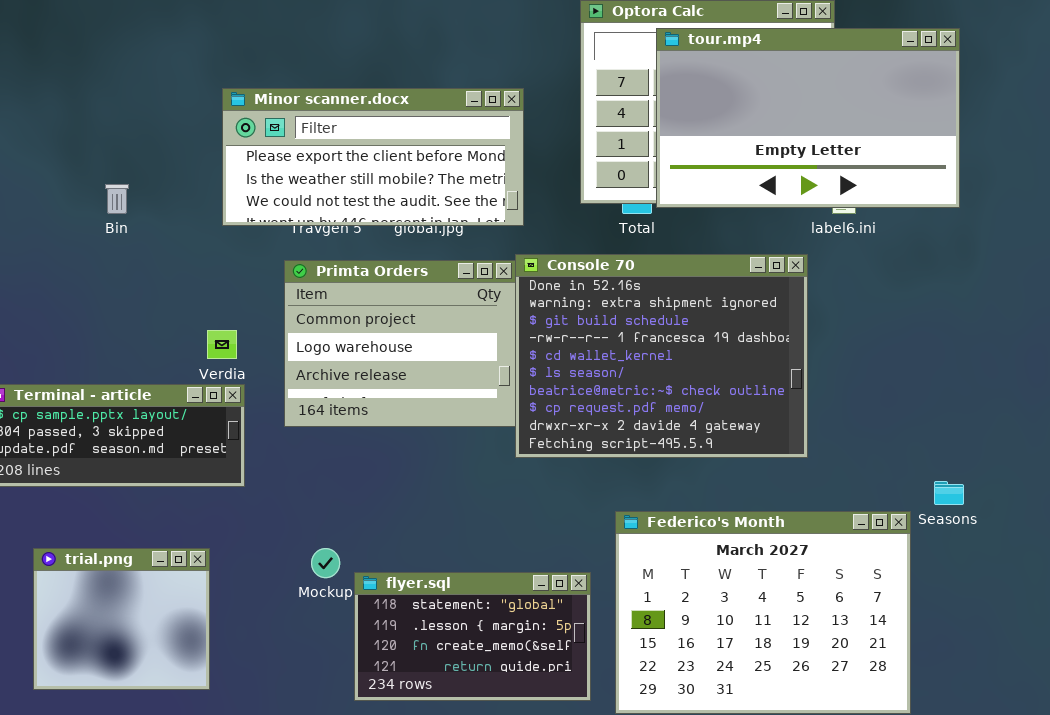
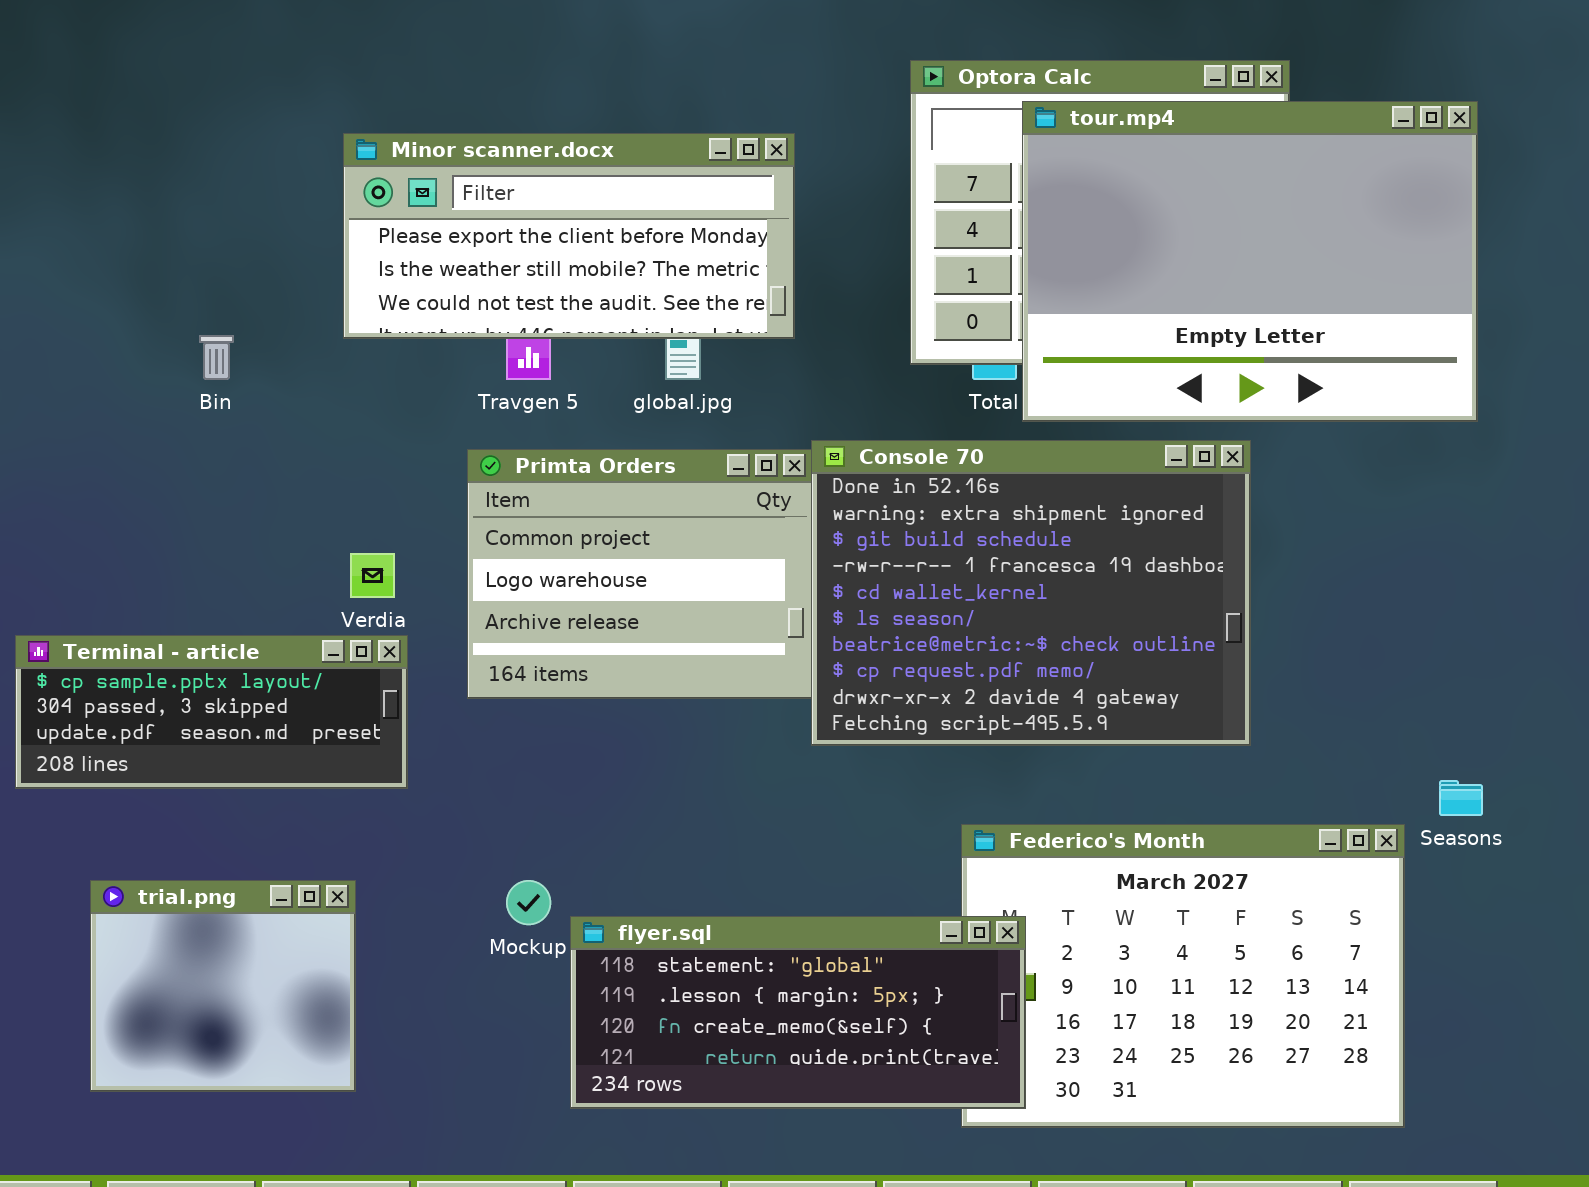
tour.mp4: [656,28,960,208] -> [1022,101,1478,422], resized
Minor scanner.docx: [222,88,524,226] -> [343,133,795,339], moved
flyer.sql: [354,572,591,701] -> [570,916,1026,1109], resized

